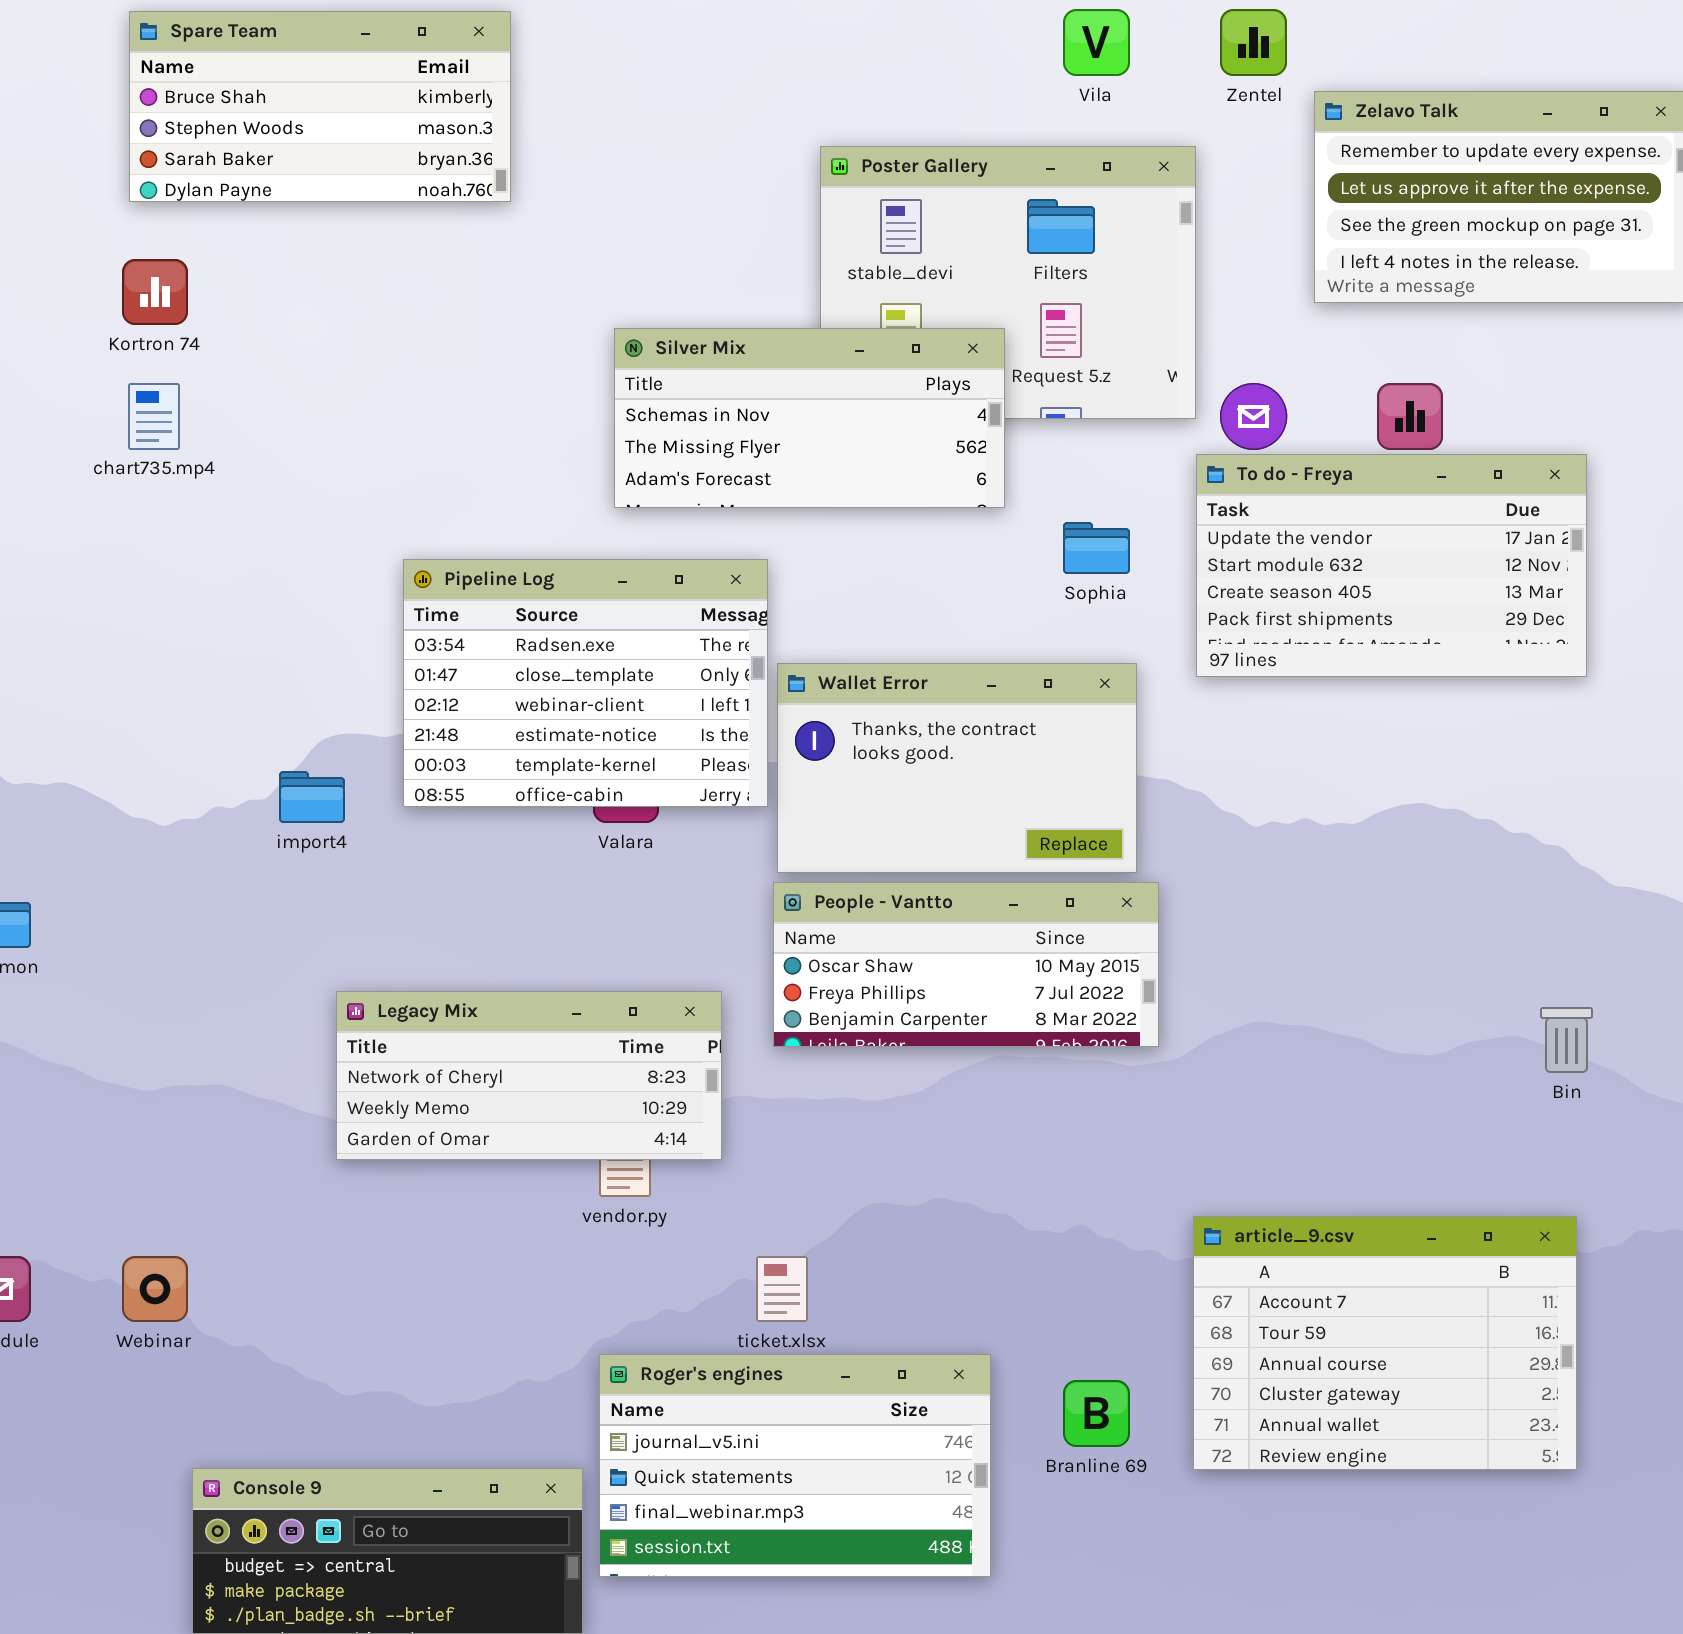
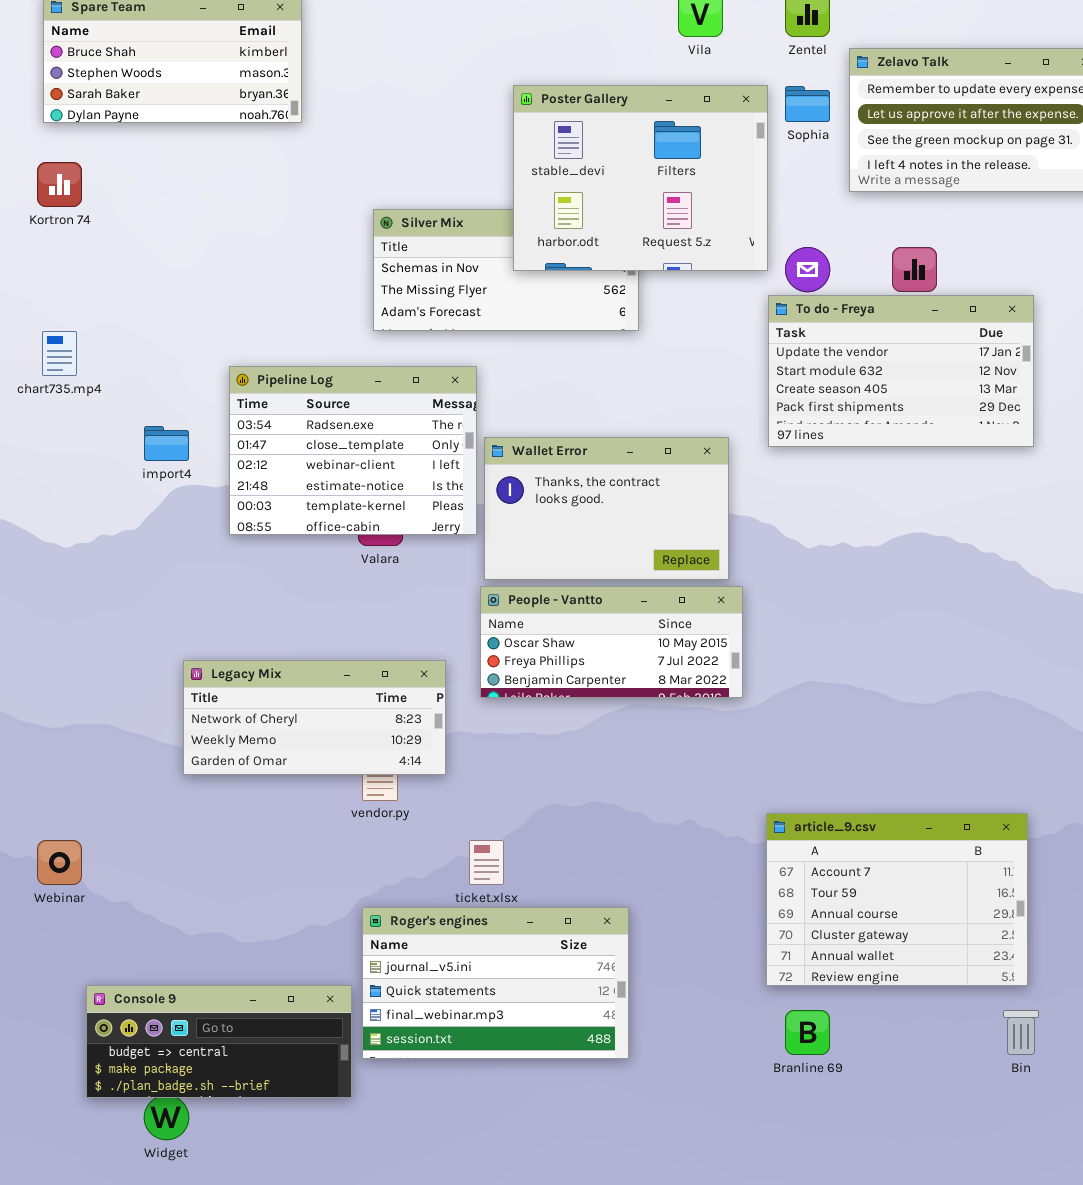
Poster Gallery: [820,146,1196,419] -> [513,85,768,271], raised
chart735.mp4: [128,383,180,450] -> [42,331,77,376], moved
Sophia: [1063,522,1130,574] -> [785,86,830,122], moved
import4: [279,771,345,823] -> [144,426,189,461], moved
Bin: [1540,1007,1593,1073] -> [1003,1010,1039,1055], moved
Branline 69: [1063,1380,1130,1447] -> [785,1010,830,1055], moved

